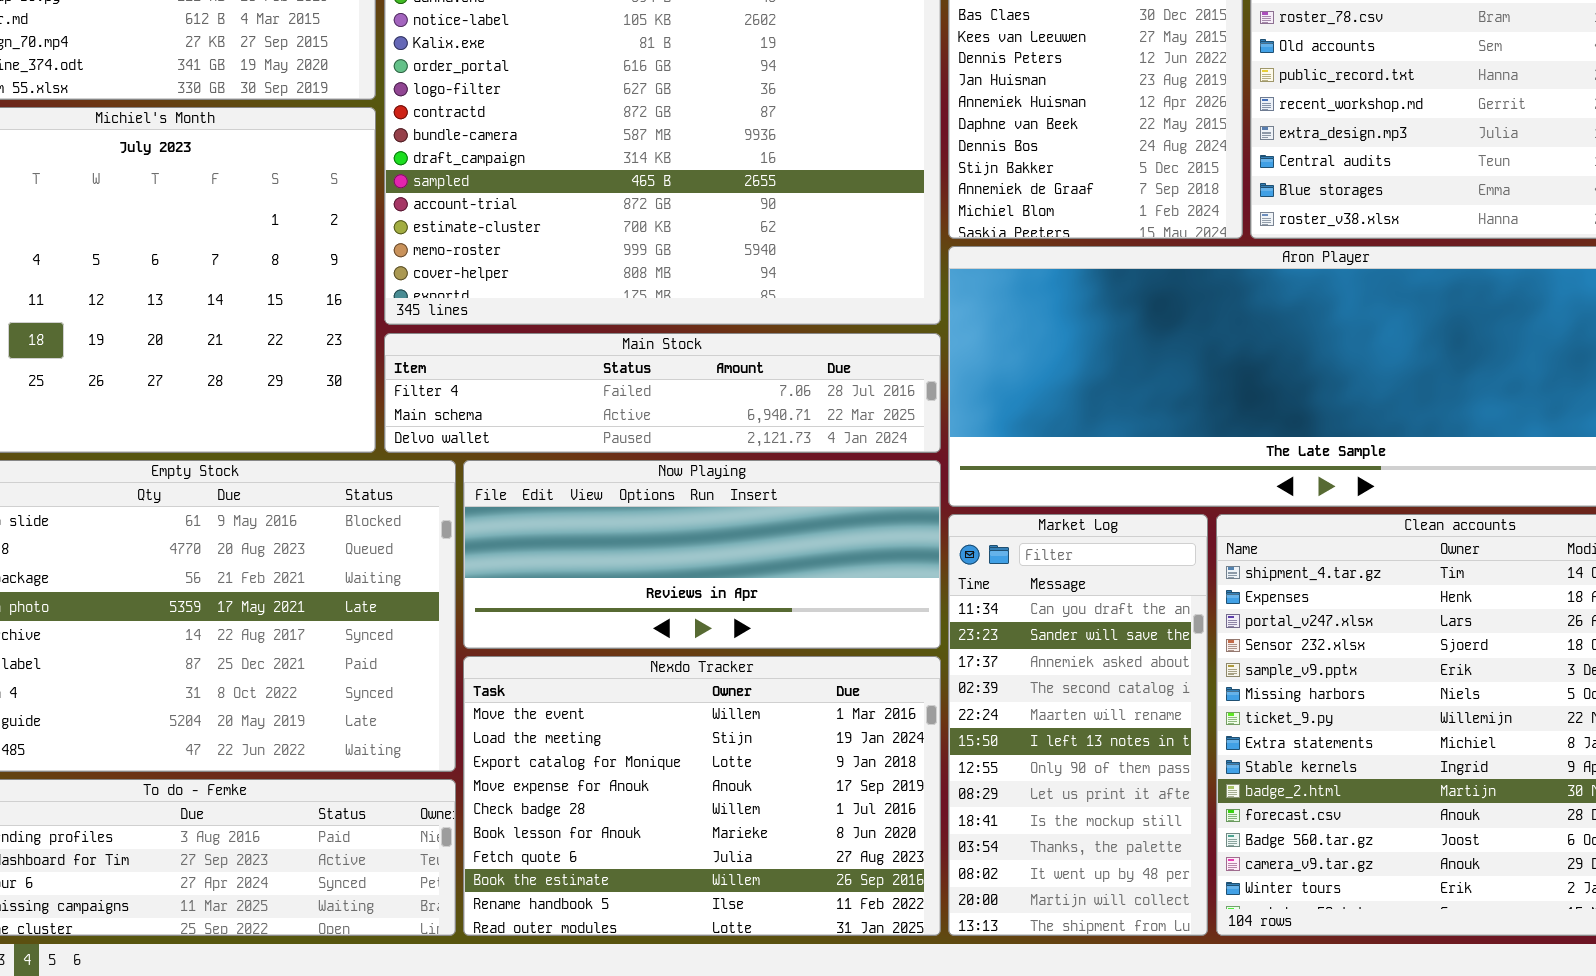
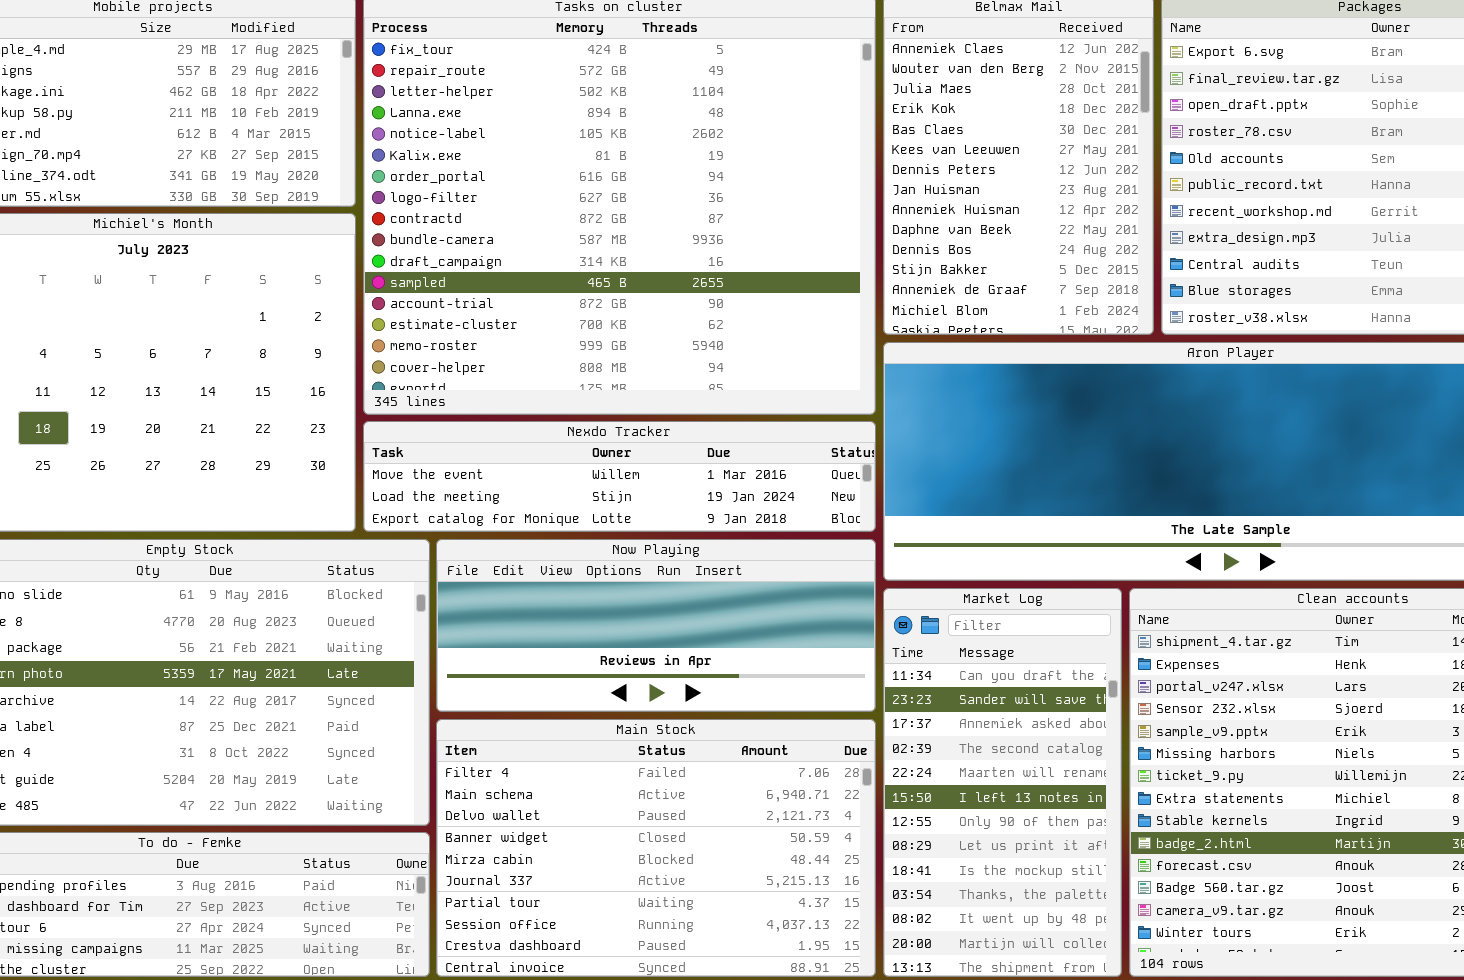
Main Stock: [384,333,941,453] -> [436,719,876,977], moved, resized
Nexdo Tracker: [463,656,941,936] -> [363,421,876,532], moved, resized

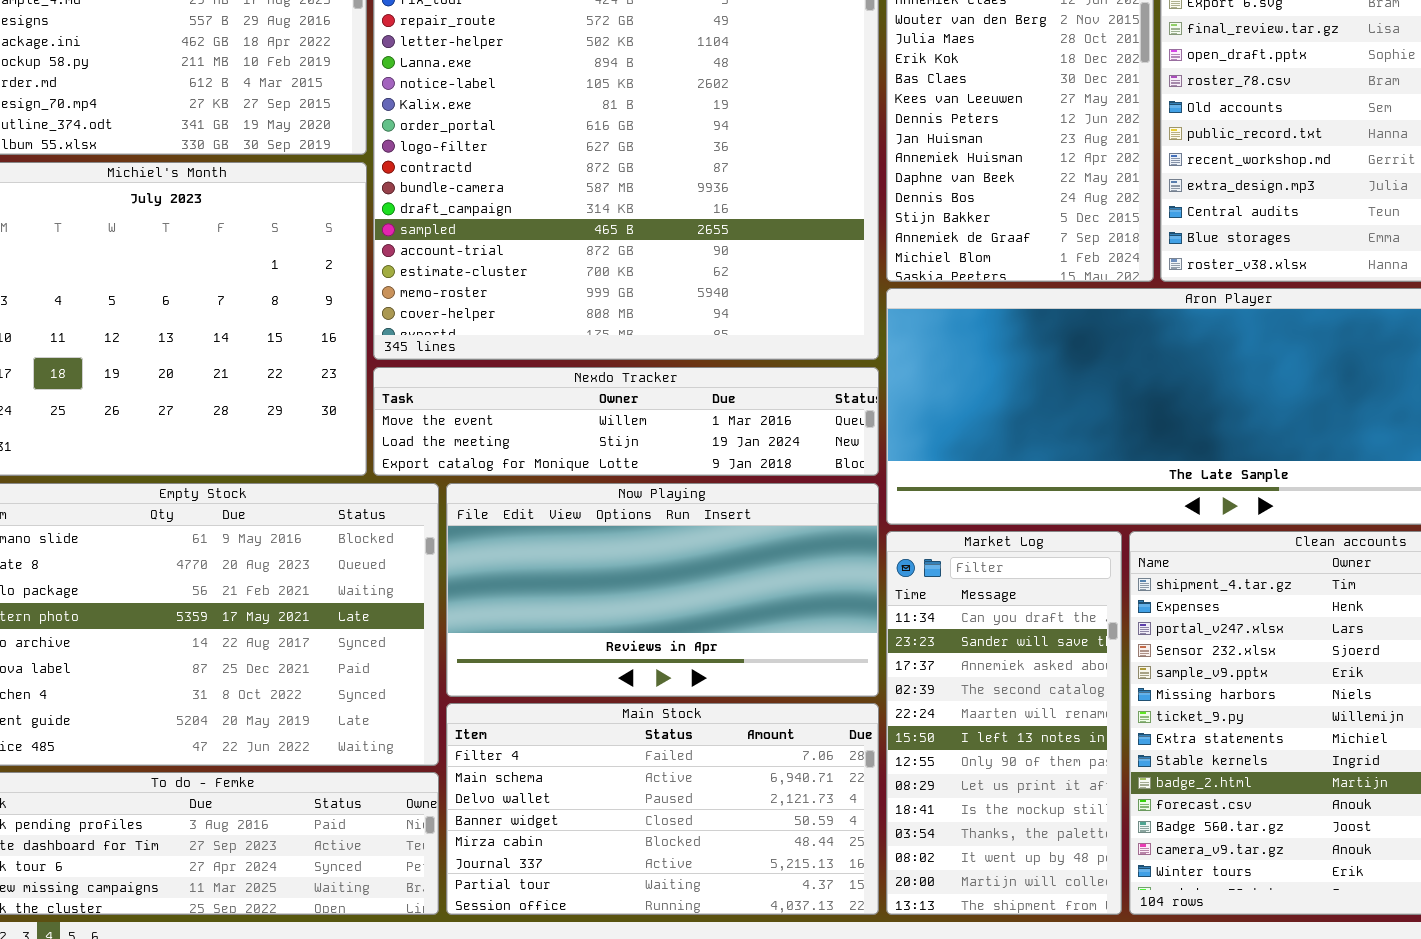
Now Playing: [436,539,876,712] -> [446,483,879,697], resized
Main Stock: [436,719,876,977] -> [446,703,879,915], resized

